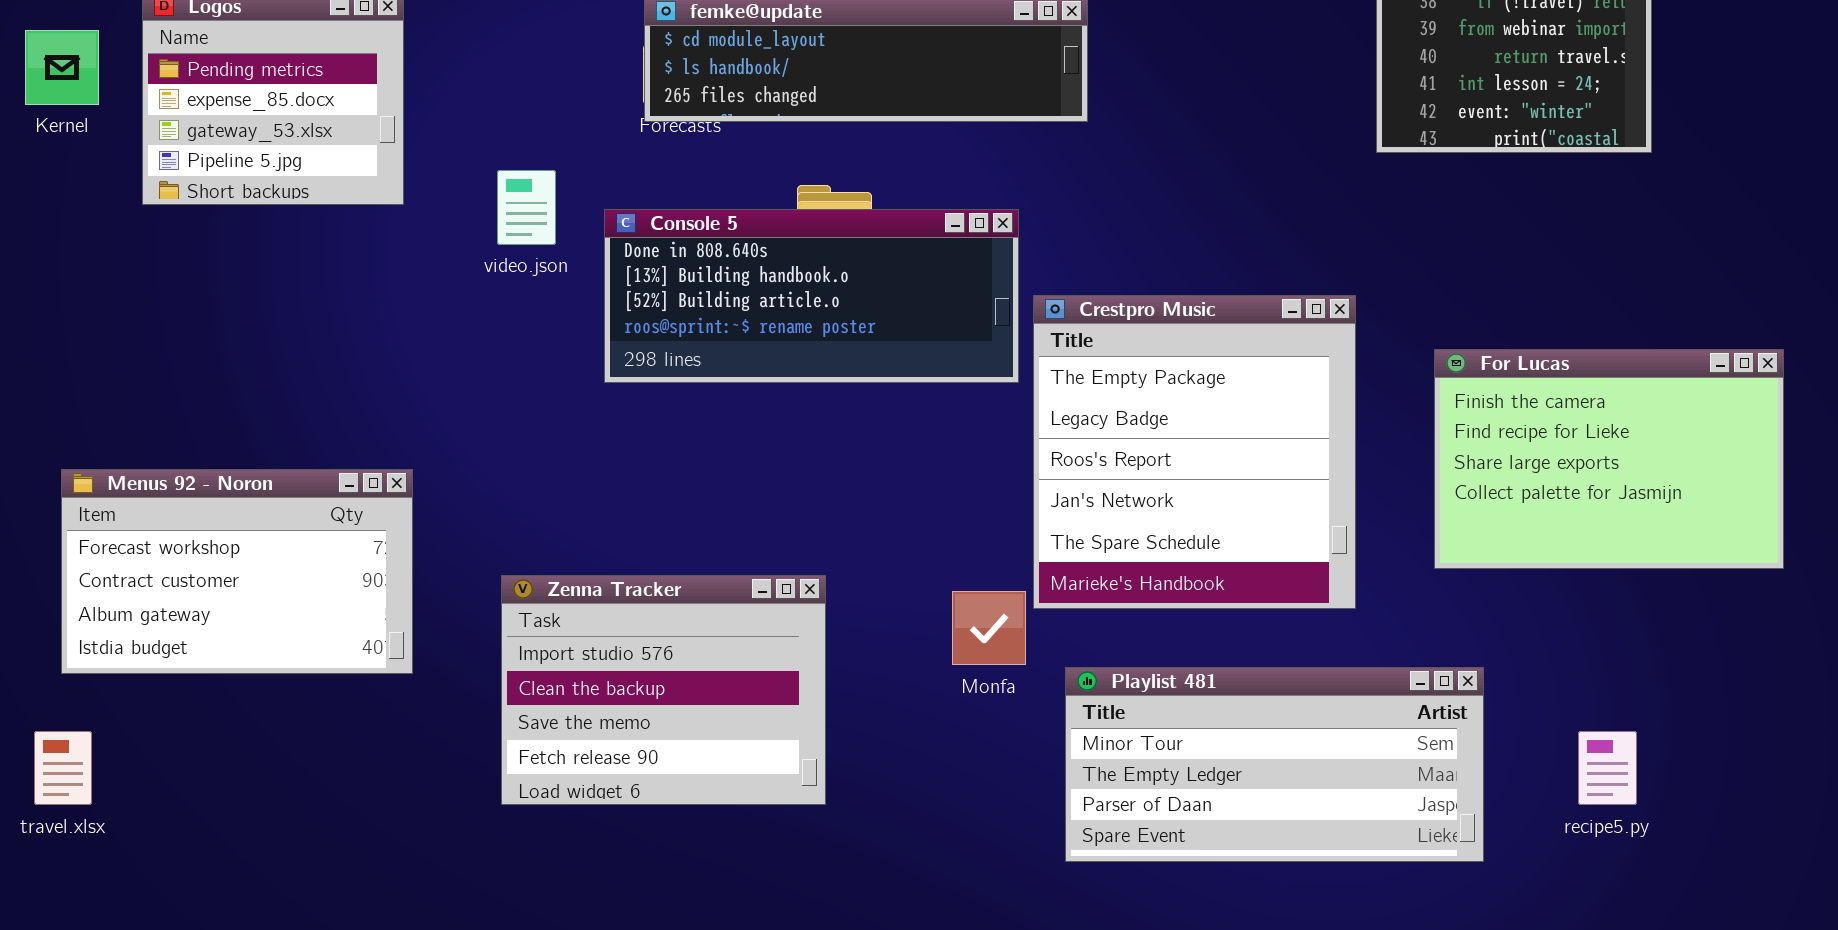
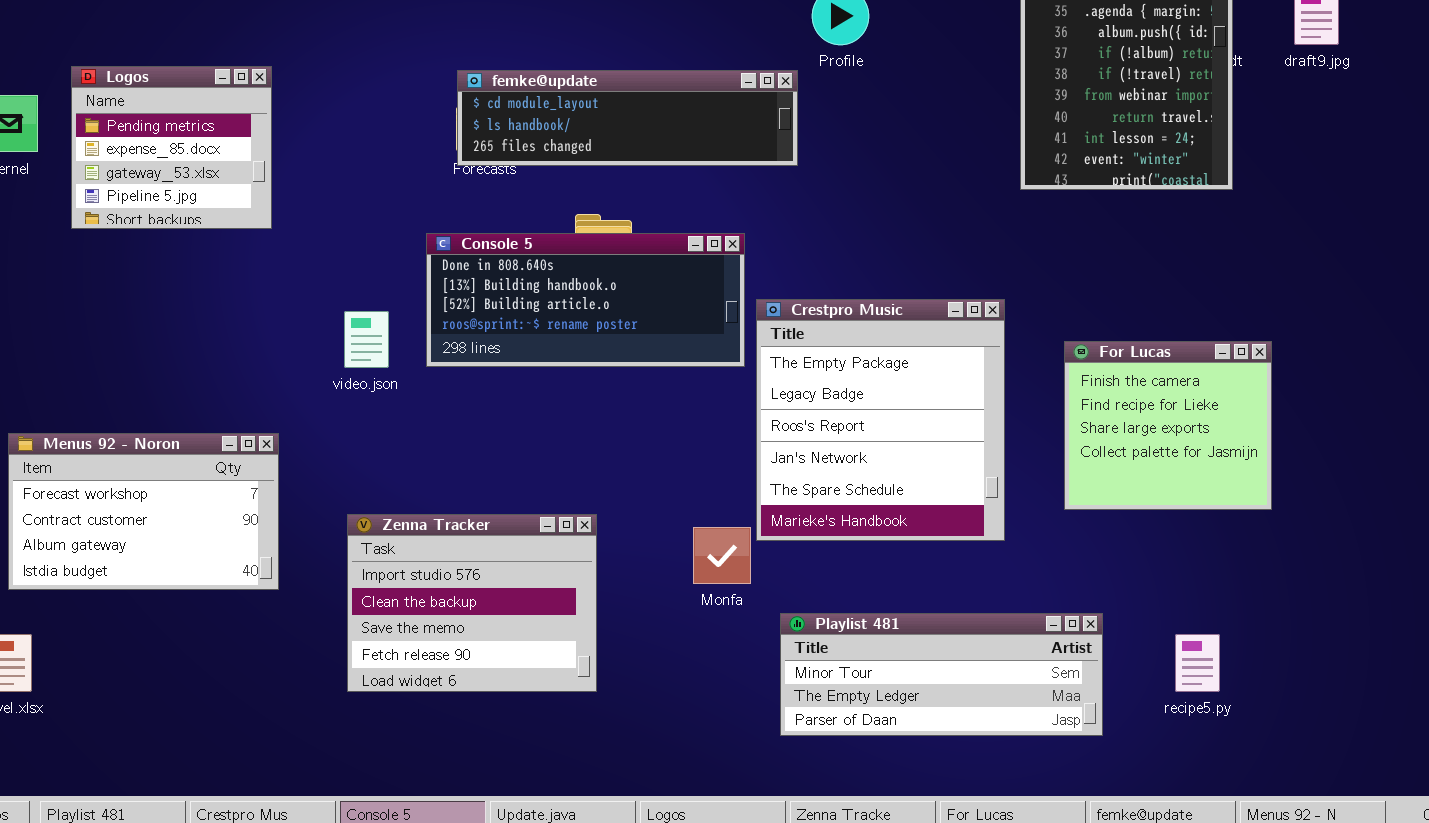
video.json: [497,170,556,245] -> [344,311,389,368], moved
For Lucas: [1434,349,1784,569] -> [1064,341,1272,510], resized
Playlist 481: [1065,667,1484,862] -> [780,613,1103,736], resized

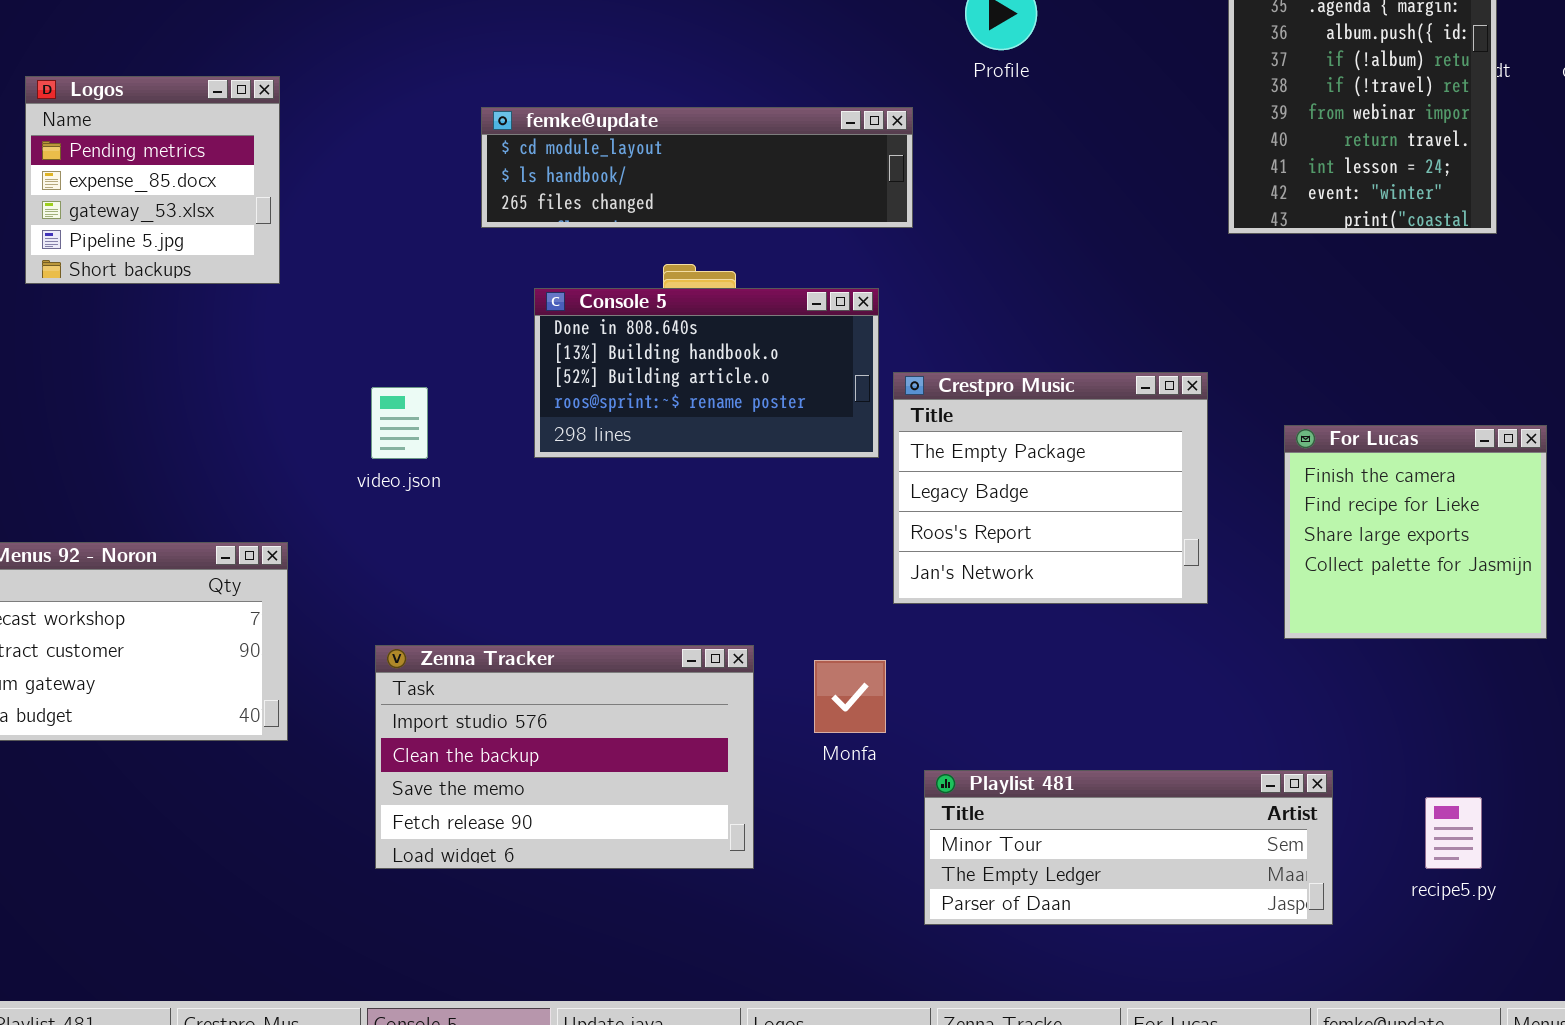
femke@update: [457,70,798,166] -> [481,107,913,228], moved
Console 5: [426,233,745,367] -> [534,288,879,458], resized
Crestpro Music: [756,299,1005,541] -> [893,372,1208,604], resized
Zenna Tracker: [347,514,597,692] -> [375,645,754,869], resized

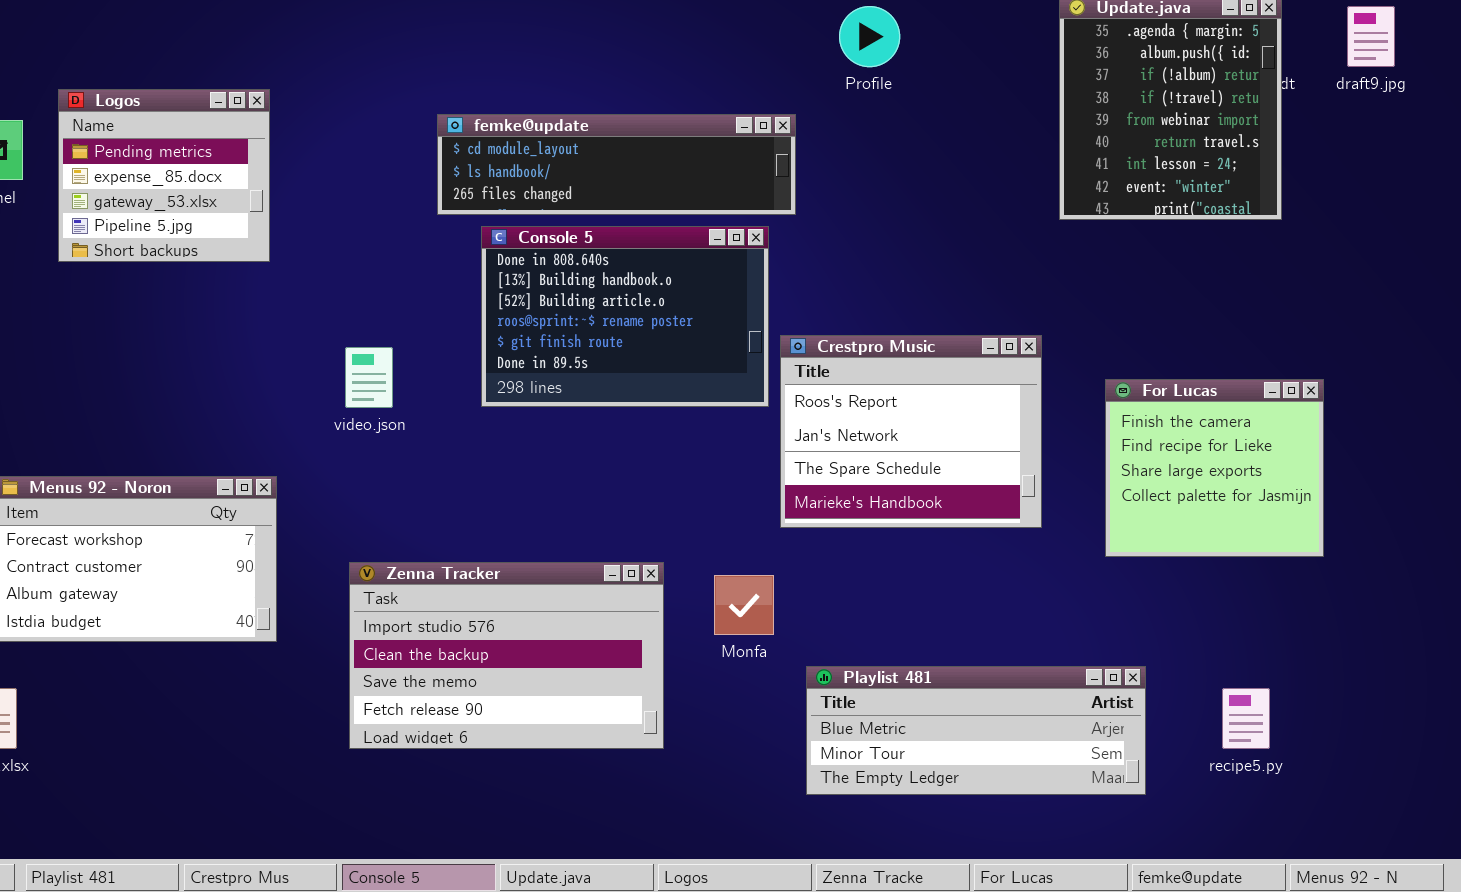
Console 5: [534,288,879,458] -> [481,226,769,407], resized
Crestpro Music: [893,372,1208,604] -> [780,335,1042,528], scrolled down 2 rows
Playlist 481: [924,770,1333,925] -> [806,666,1146,795], scrolled up 1 row

